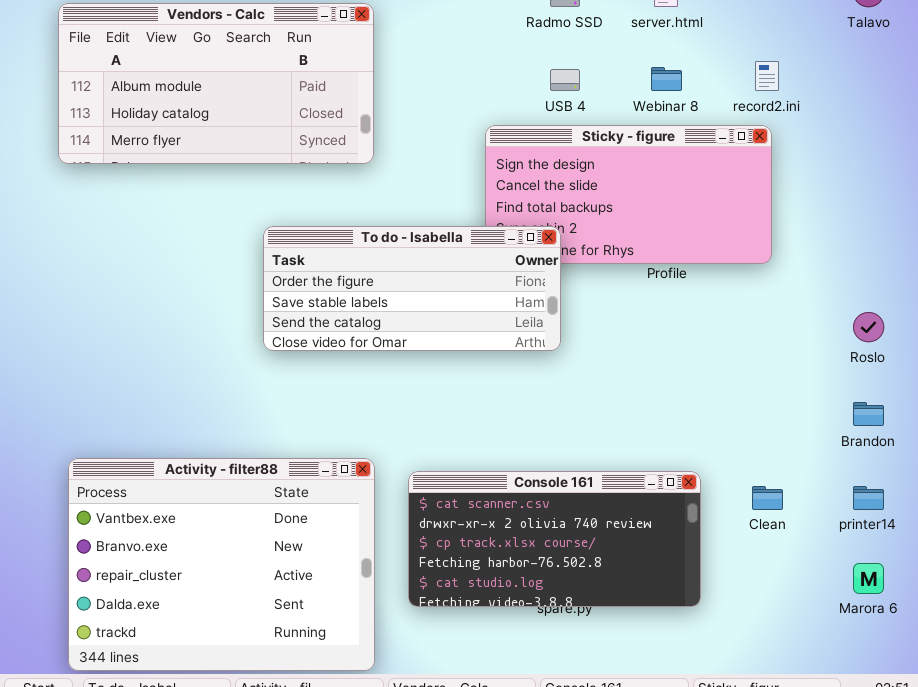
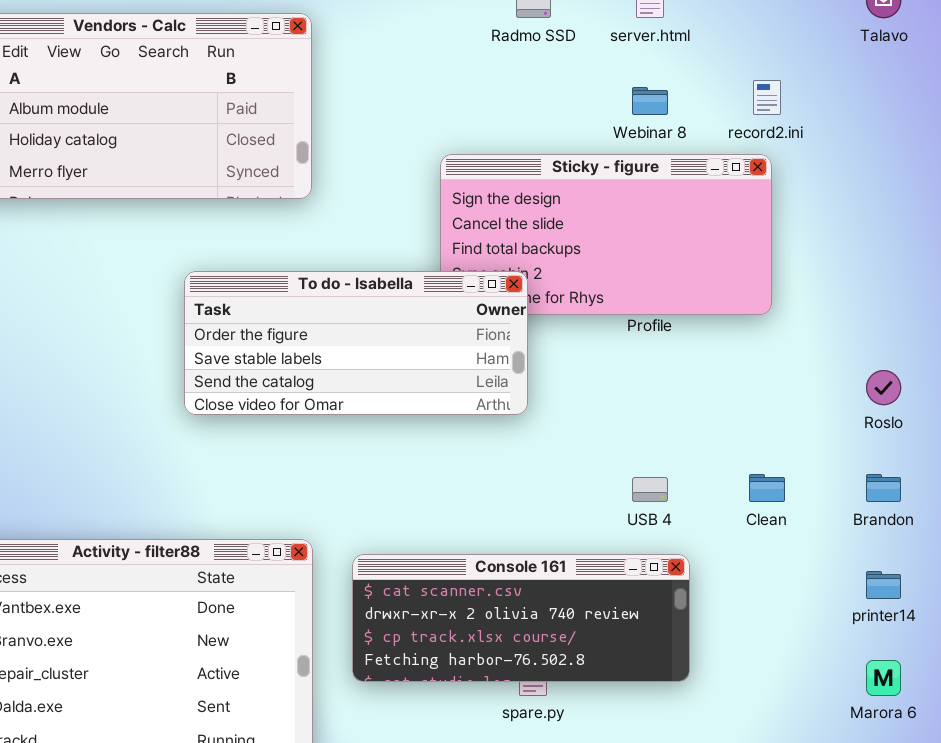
USB 4: [550,69,580,91] -> [632,477,668,502], moved
Console 161: [408,471,701,607] -> [352,554,690,682], resized
Clean: [752,486,783,510] -> [749,474,785,502], moved

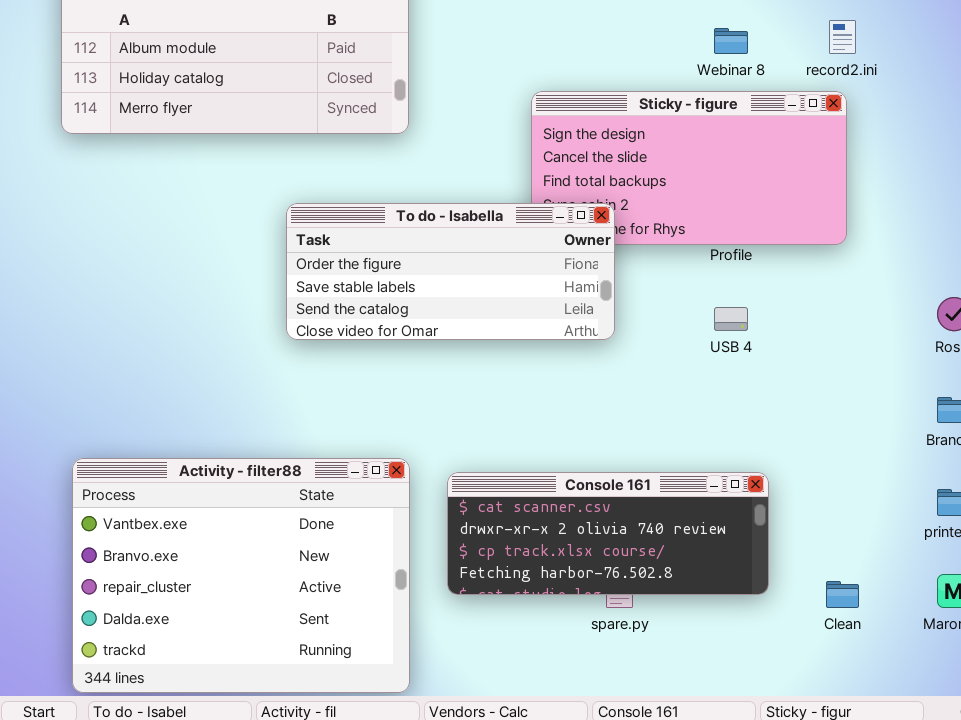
Clean: [749,474,785,502] -> [826,581,859,608], moved
USB 4: [632,477,668,502] -> [714,307,748,331], moved

